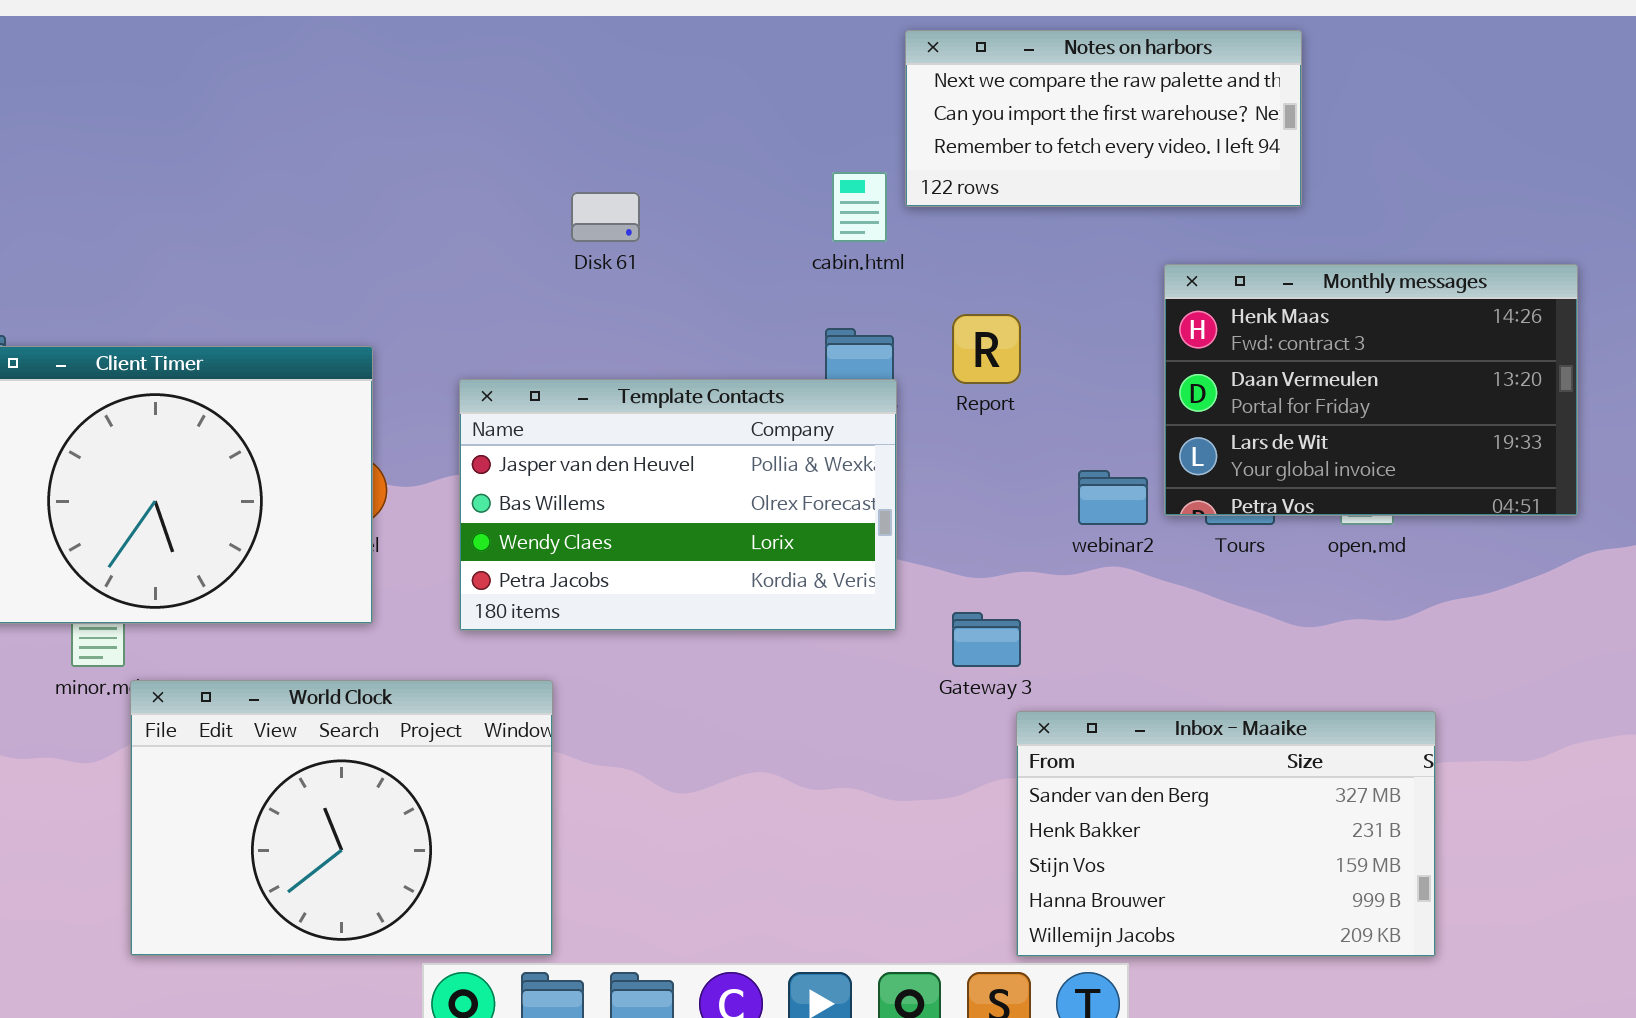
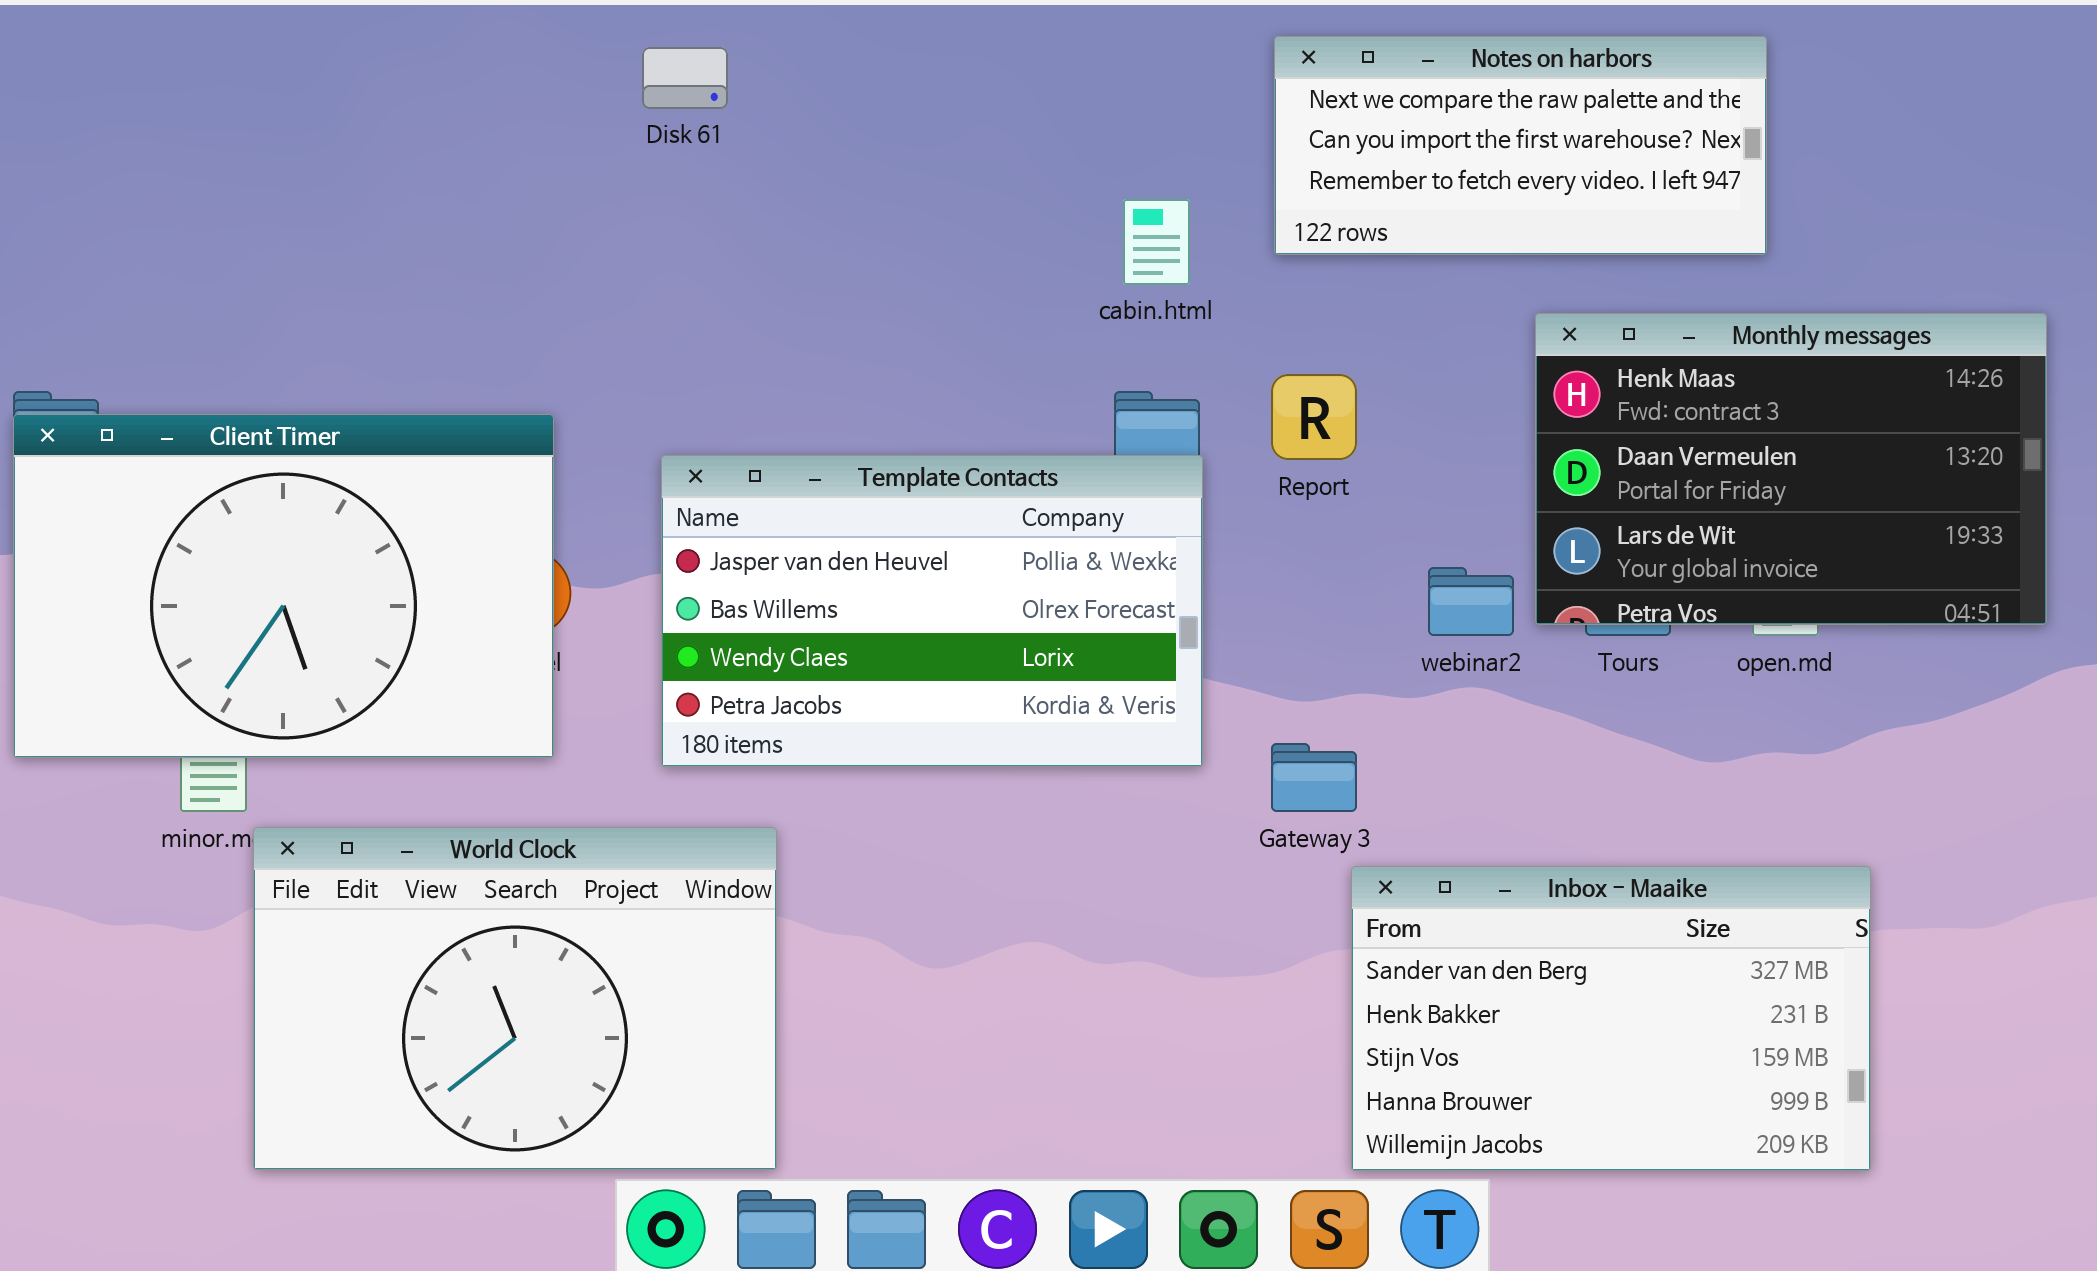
Notes on harbors: [905,30,1302,207] -> [1274,36,1767,255], moved
Disk 61: [571,192,640,242] -> [642,47,728,109], moved

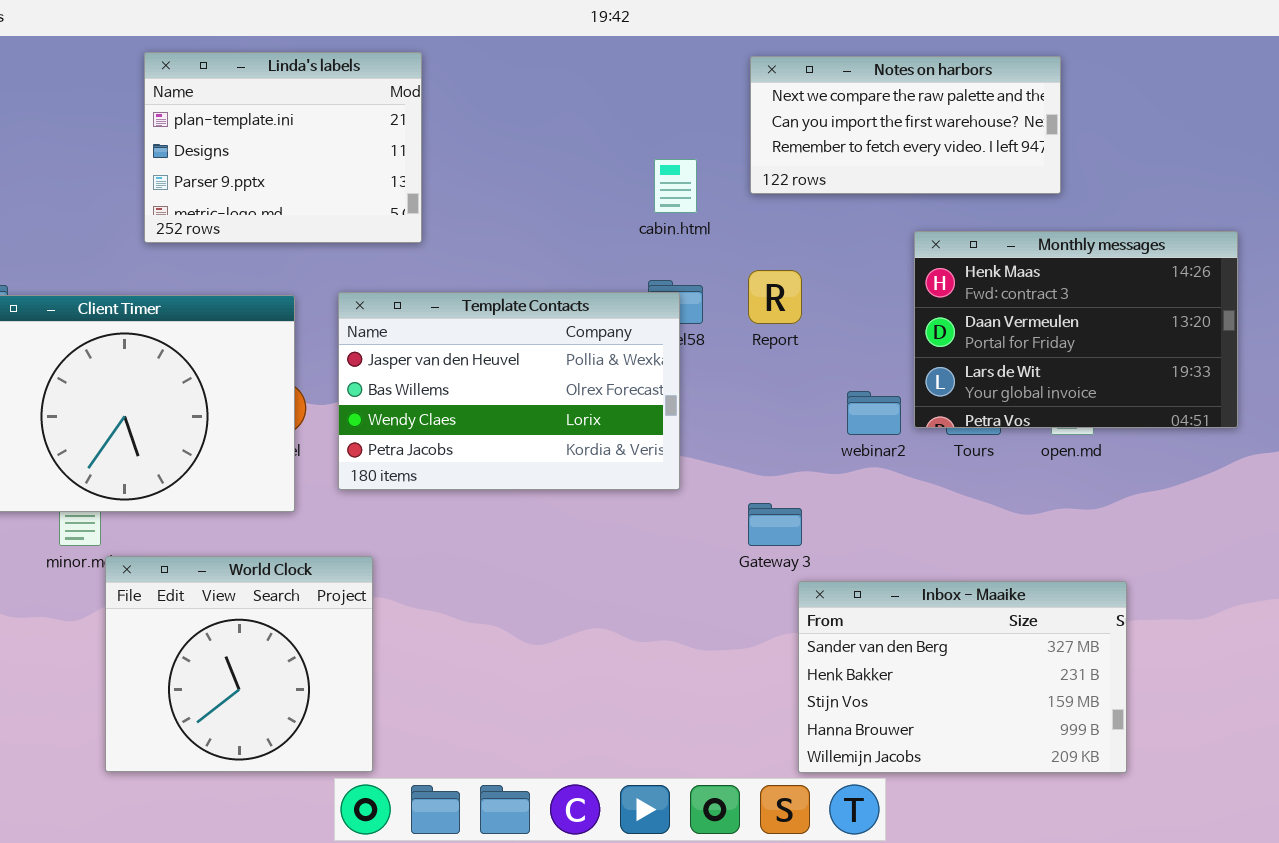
Linda's labels: none -> [144,52,422,243], opened
Template Contacts: [661,455,1203,767] -> [338,292,680,490], moved
World Clock: [253,827,777,1170] -> [105,556,373,772], resized

